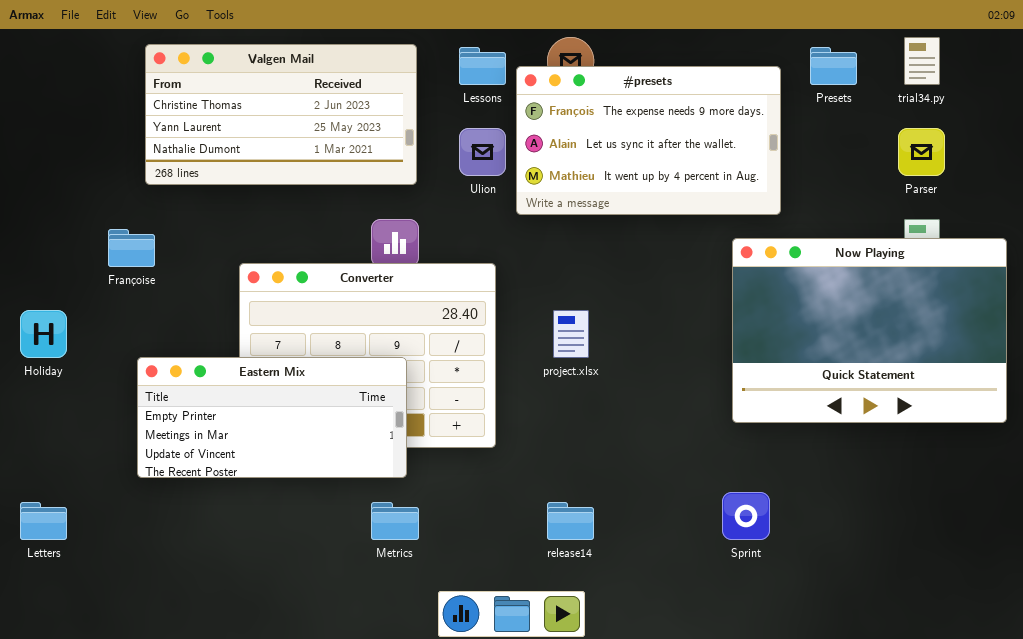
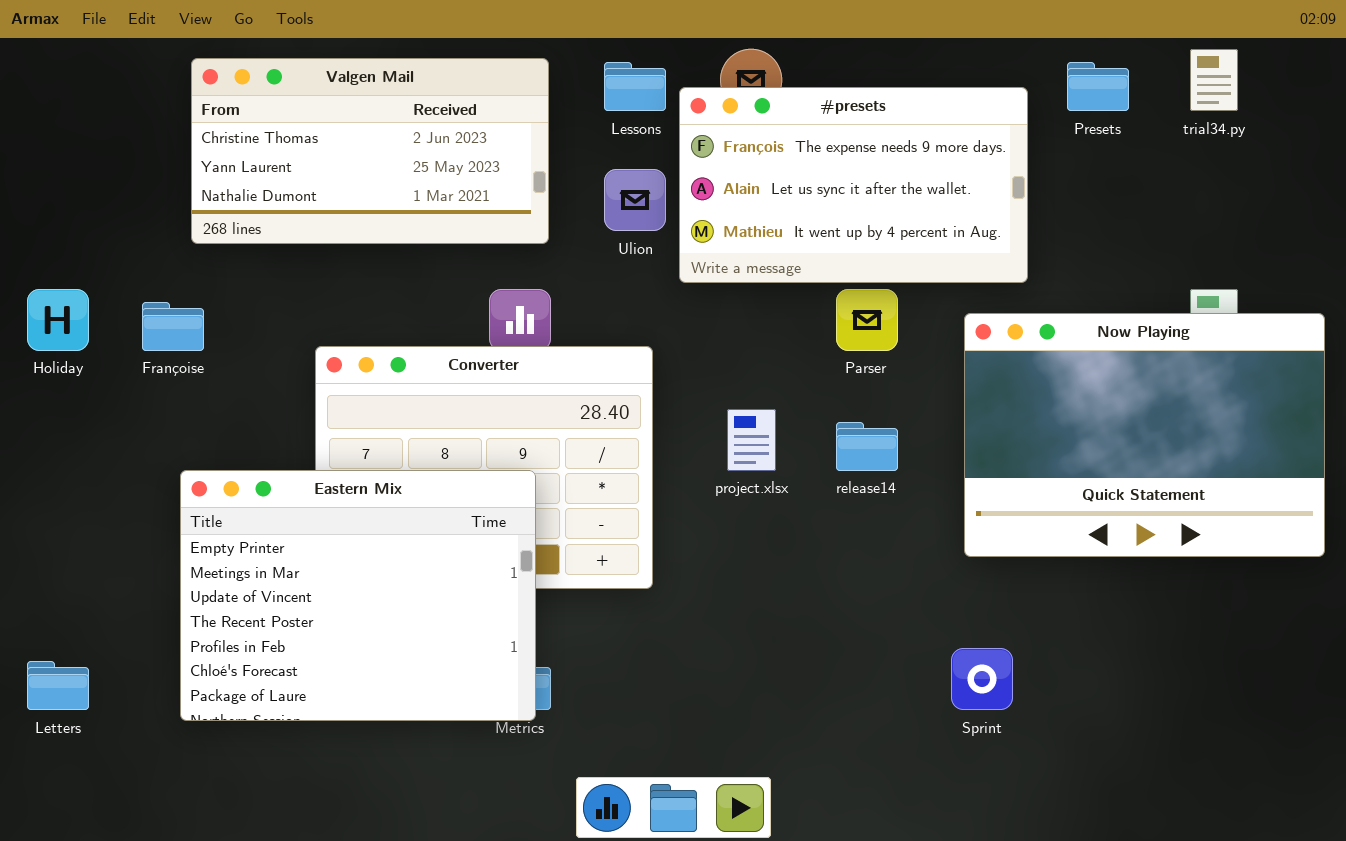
Parser: [898,128,945,176] -> [836,289,898,351], moved
Holiday: [20,310,67,358] -> [27,289,89,351], moved
Eastern Mix: [137,357,407,478] -> [180,470,536,721], resized
release14: [547,502,594,540] -> [836,422,898,471], moved

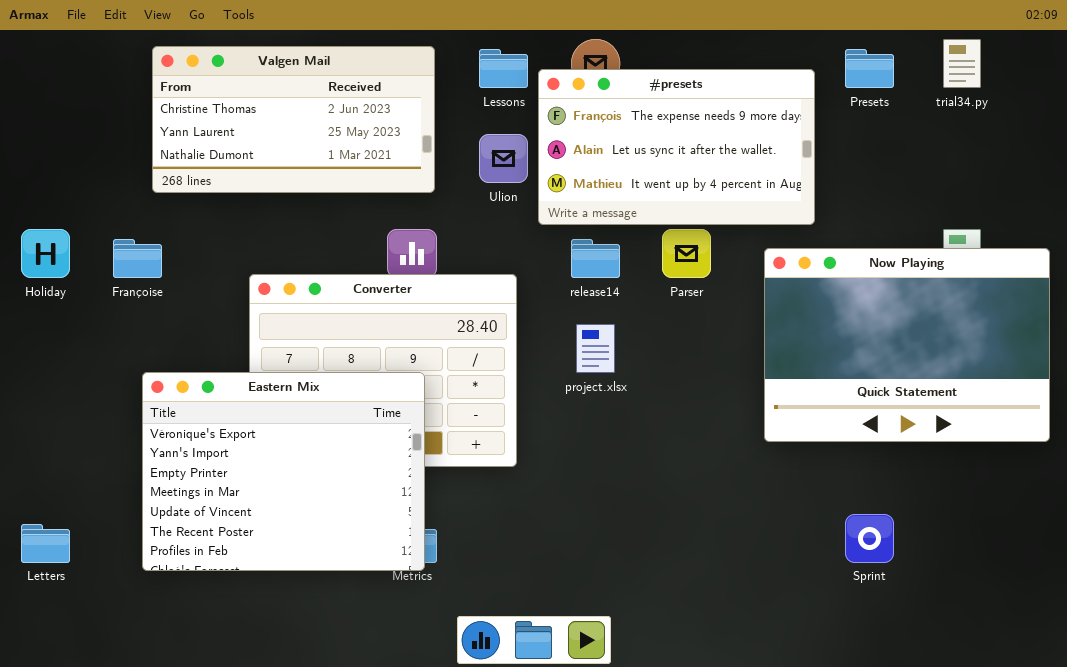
release14: [836,422,898,471] -> [571,239,620,278], moved
Eastern Mix: [180,470,536,721] -> [142,372,425,571], scrolled up 2 rows
Sprint: [951,648,1013,710] -> [845,514,894,563], moved

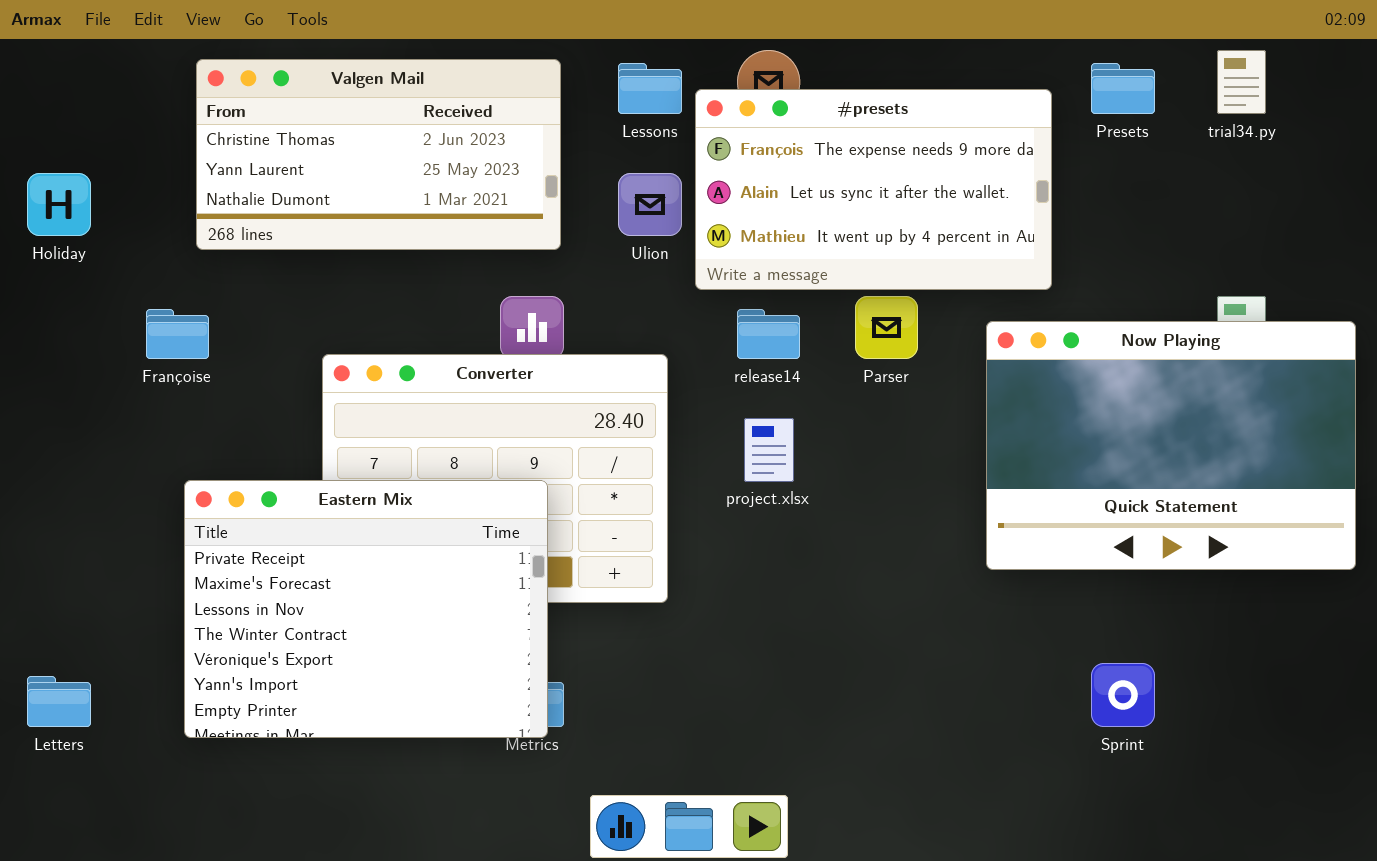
Holiday: [21,229,70,278] -> [27,173,91,236], moved
Eastern Mix: [142,372,425,571] -> [184,480,548,738], scrolled up 4 rows

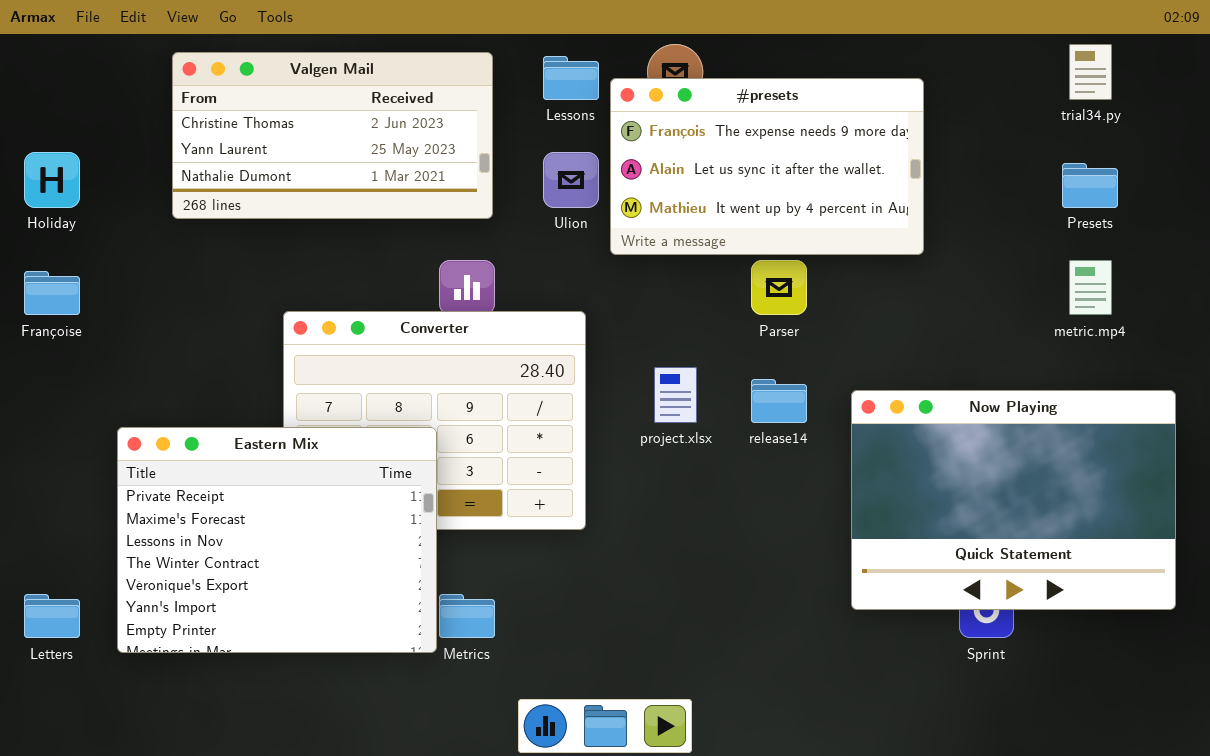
Presets: [1091,63,1155,114] -> [1062,163,1118,208], moved
Françoise: [146,309,209,359] -> [24,271,80,315], moved
release14: [737,309,800,359] -> [751,379,807,423], moved
Now Playing: [986,321,1356,570] -> [851,390,1176,610], moved
Eastern Mix: [184,480,548,738] -> [117,427,437,653], moved

